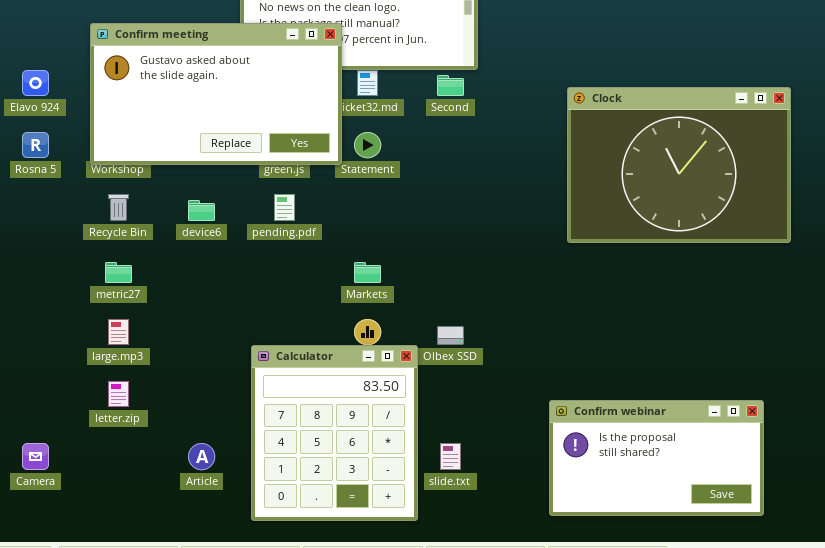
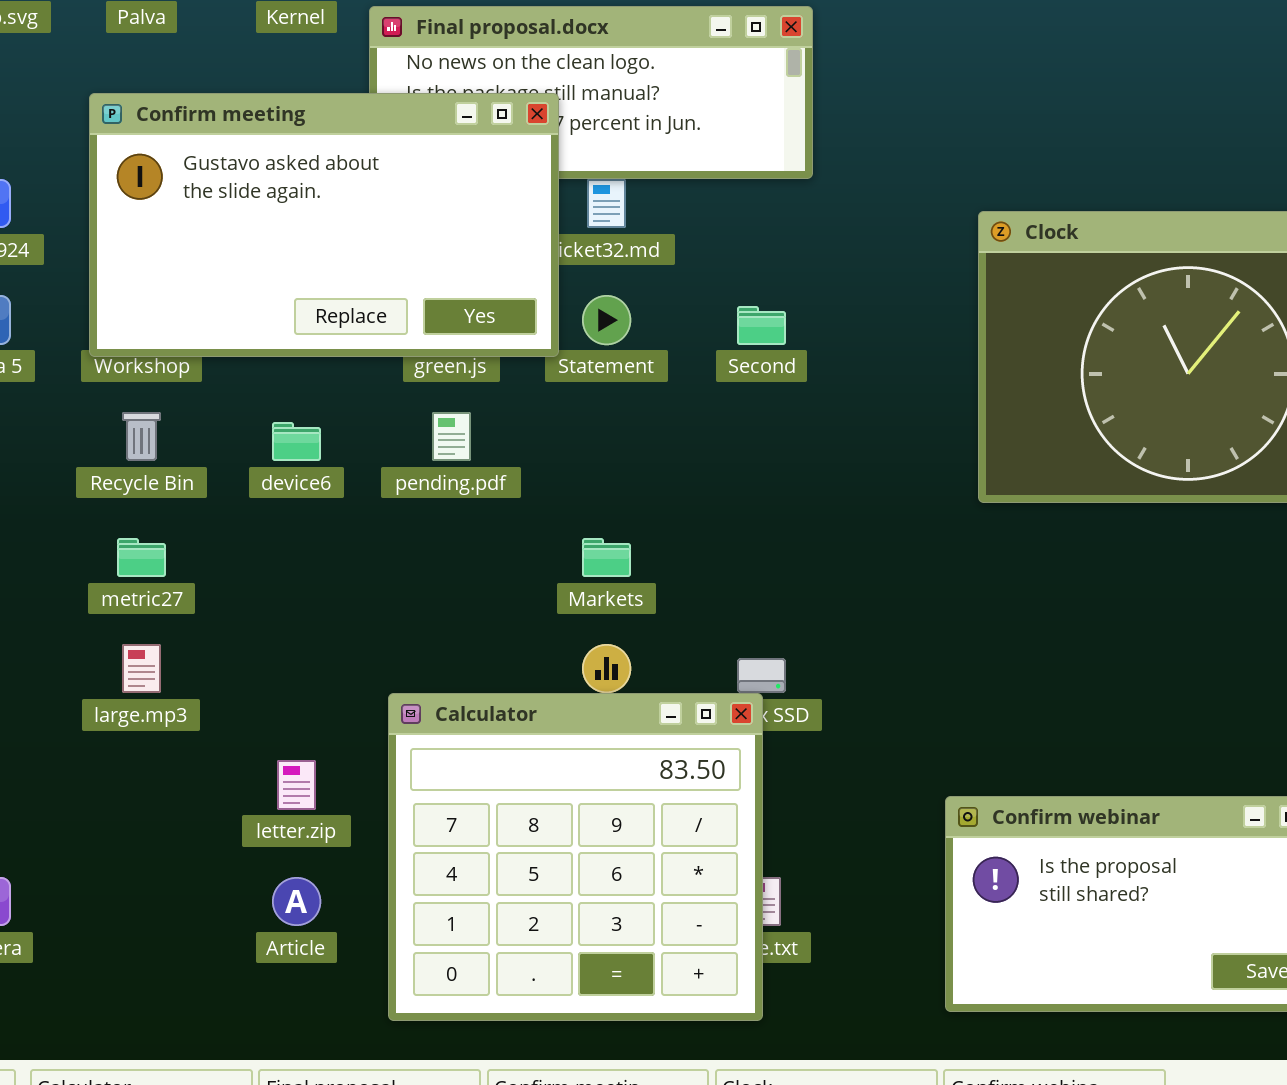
Second: [437,75,464,96] -> [737,306,786,345], moved
Calculator: [251,345,418,521] -> [388,693,763,1021], resized
letter.zip: [108,381,129,407] -> [277,760,316,810], moved

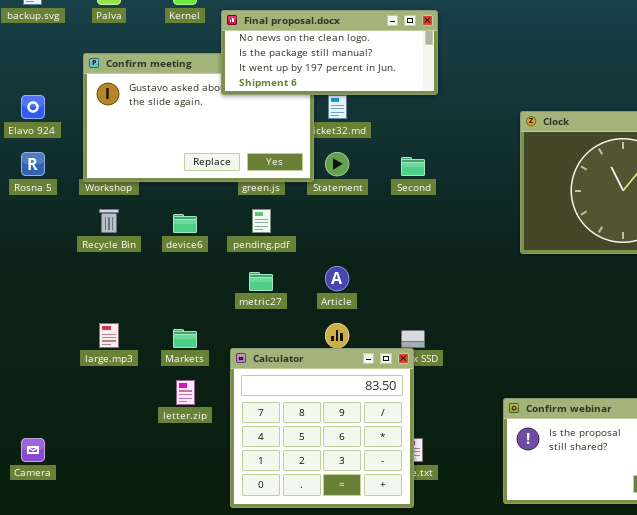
Final proposal.docx: [369,6,813,179] -> [221,10,438,95], raised
metric27: [117,538,166,577] -> [249,272,273,291], moved
Markets: [582,538,631,577] -> [173,329,197,348], moved
Article: [272,877,321,926] -> [325,266,349,291], moved

